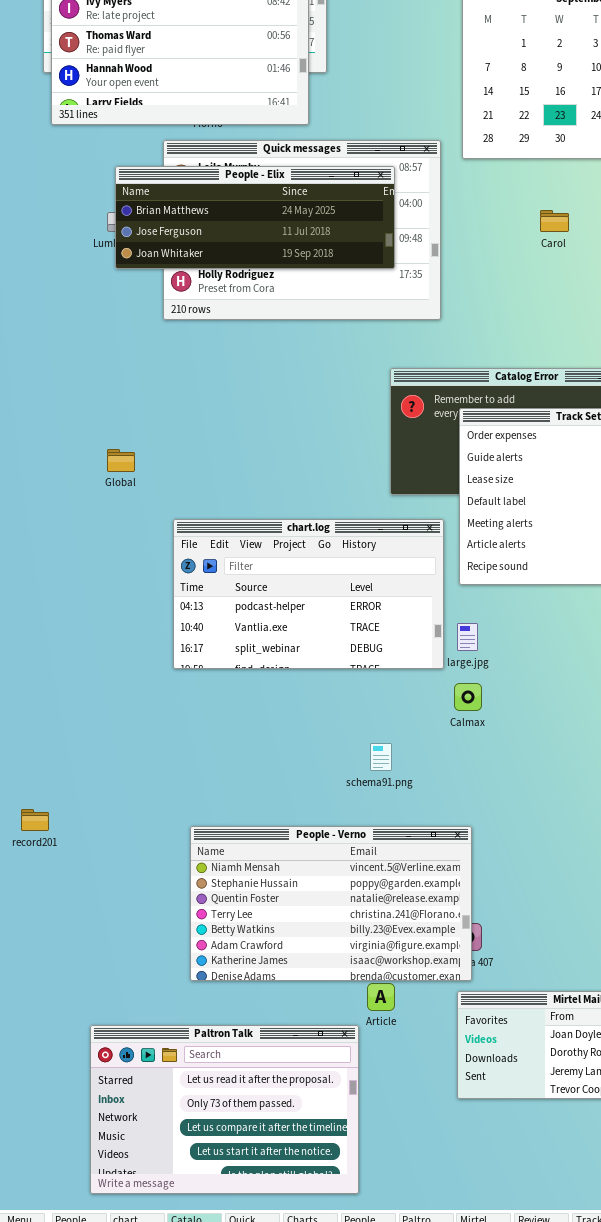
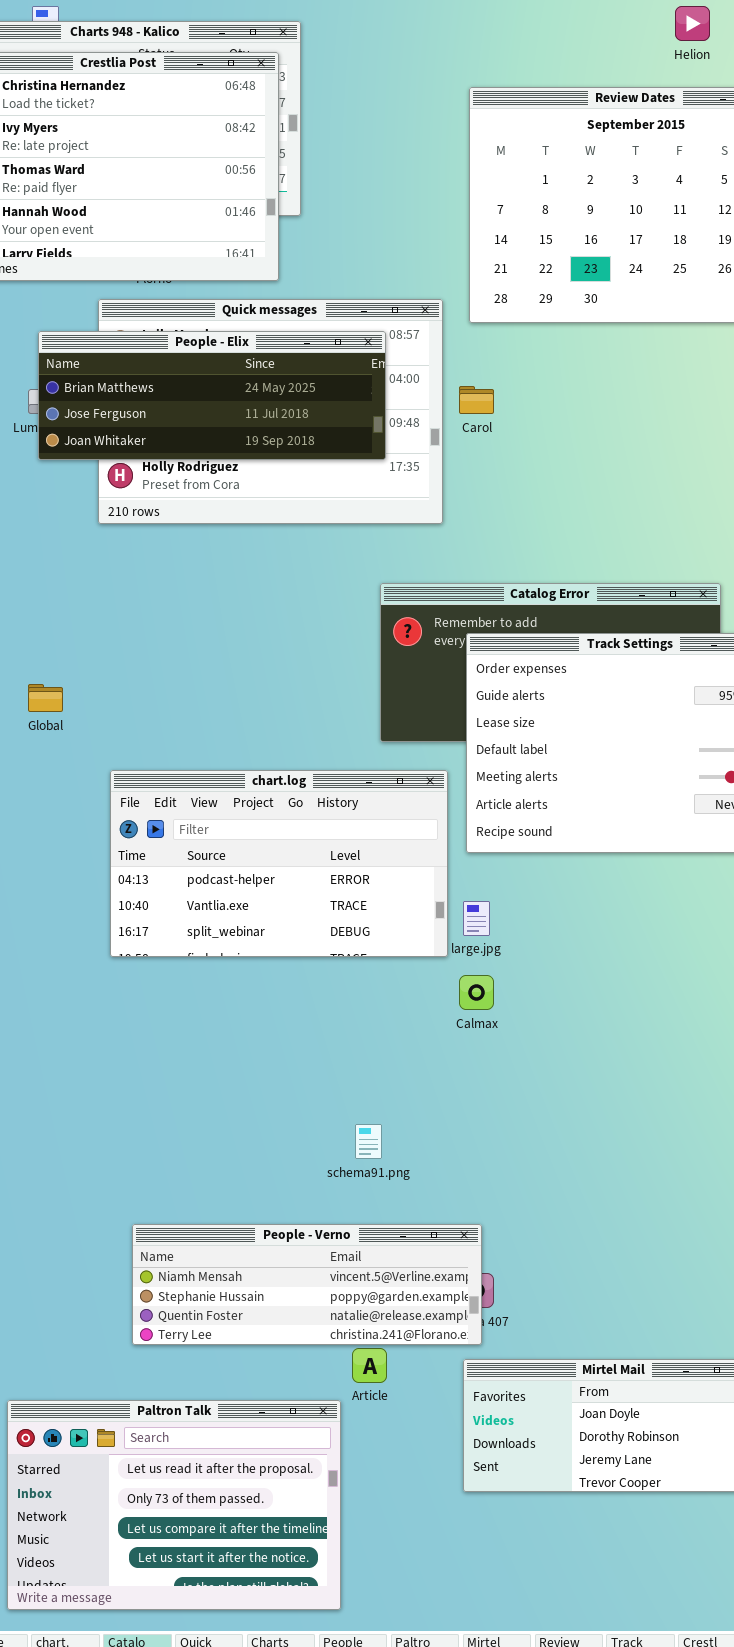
Carol: [540,210,569,232] -> [459,386,494,414], moved
schema91.png: [370,743,392,771] -> [355,1124,382,1159], moved
People - Verno: [190,826,472,981] -> [132,1224,482,1345], resized

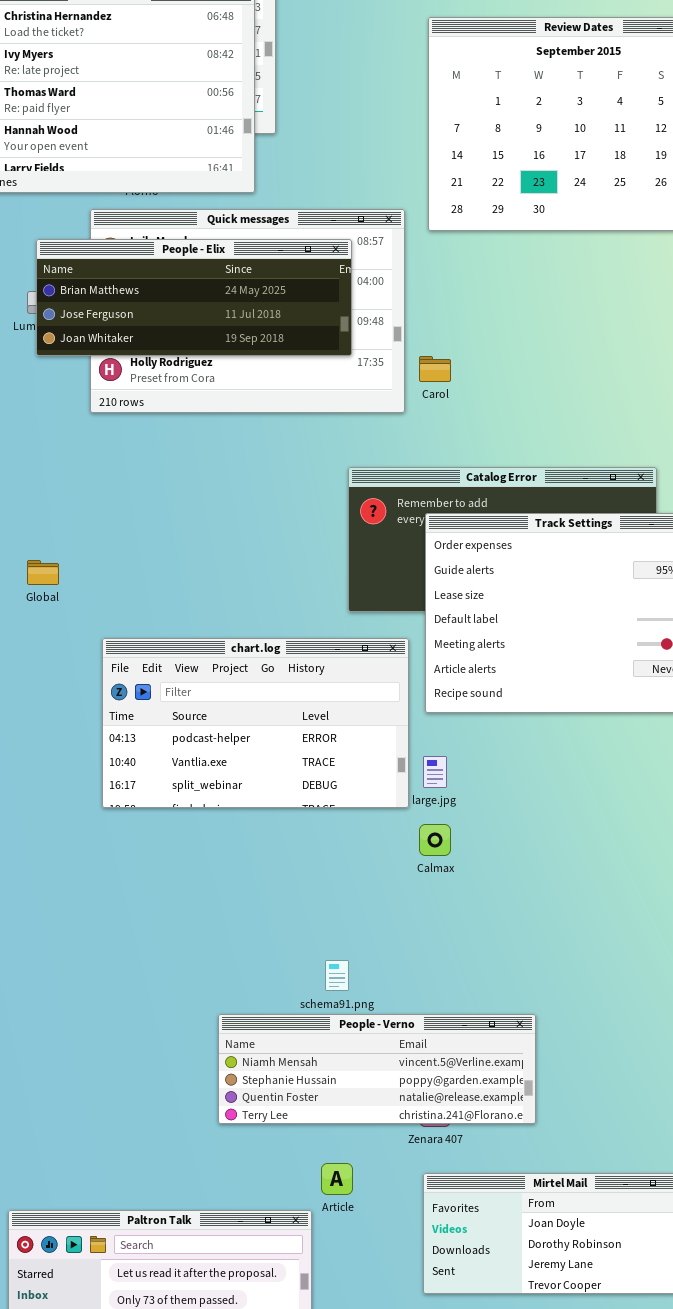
Carol: [459,386,494,414] -> [419,356,451,382], moved
People - Verno: [132,1224,482,1345] -> [218,1014,536,1124], moved

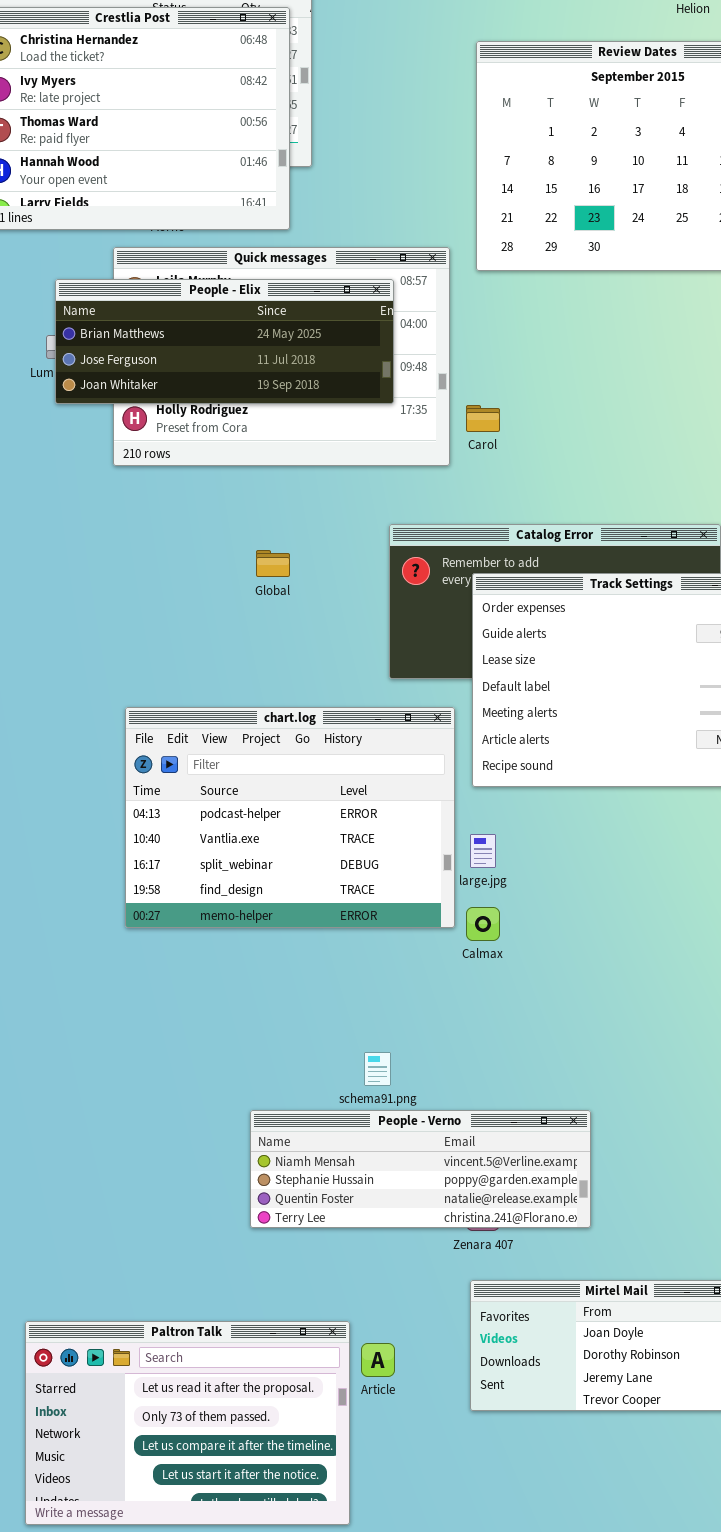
Global: [27,560,59,585] -> [256,550,290,577], moved
chart.log: [102,638,409,808] -> [125,707,455,928], resized
Article: [321,1163,353,1195] -> [361,1343,395,1377], moved

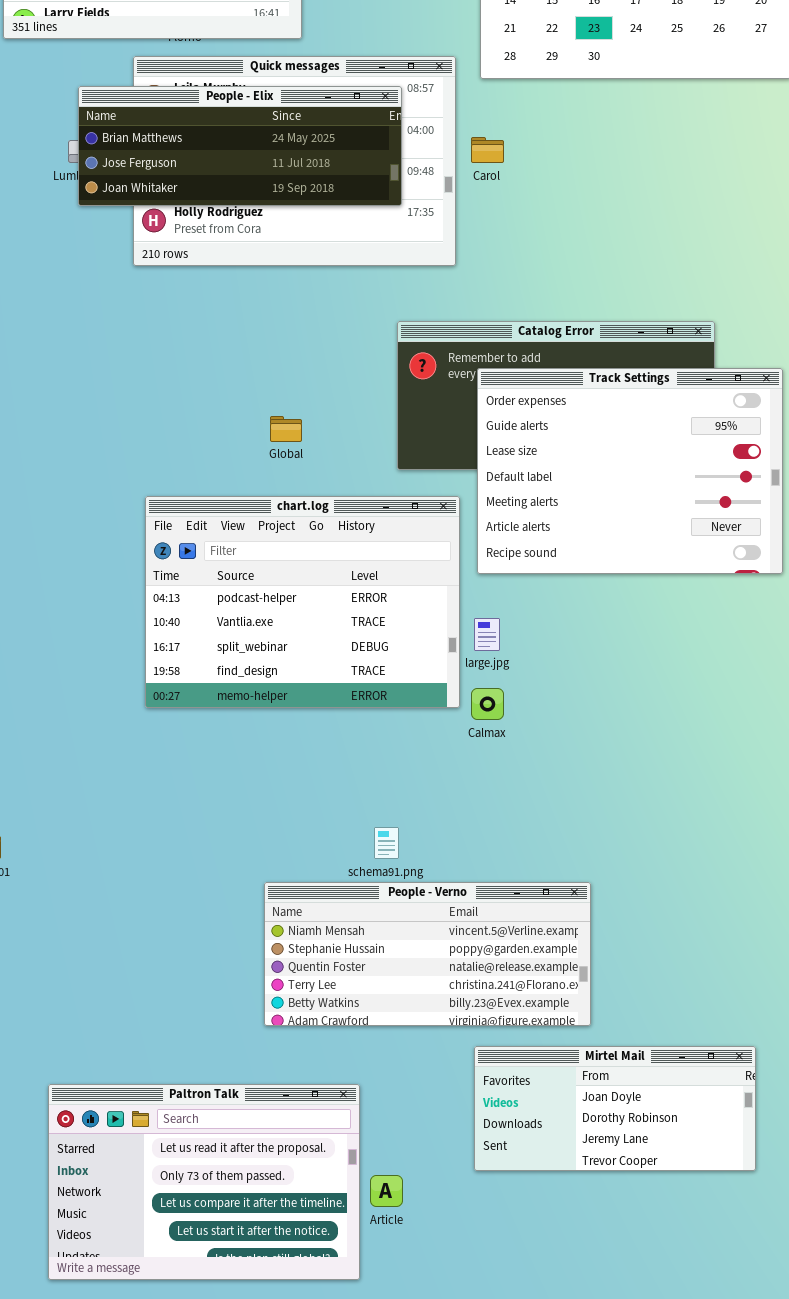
Carol: [466,405,500,432] -> [471,137,504,163], moved
Global: [256,550,290,577] -> [270,416,302,442], moved
People - Verno: [250,1110,591,1228] -> [264,882,591,1026], resized
Article: [361,1343,395,1377] -> [370,1175,403,1207], moved

